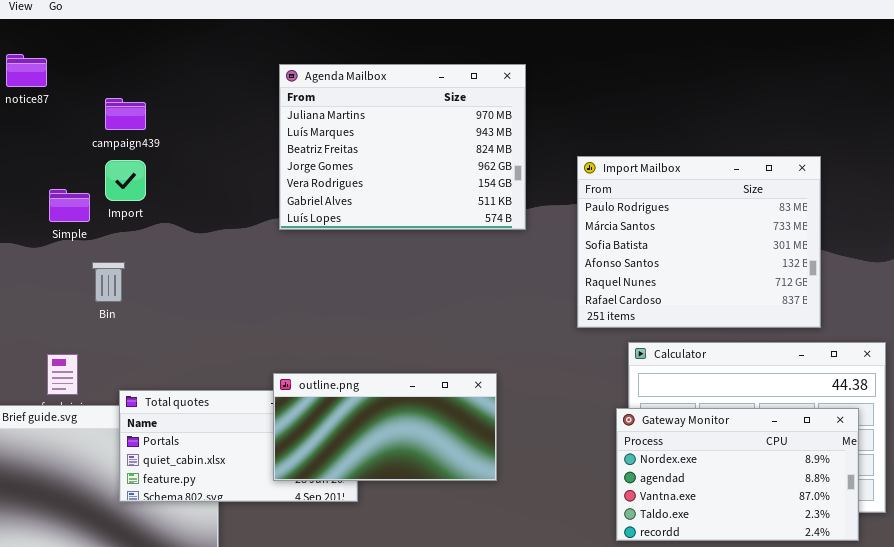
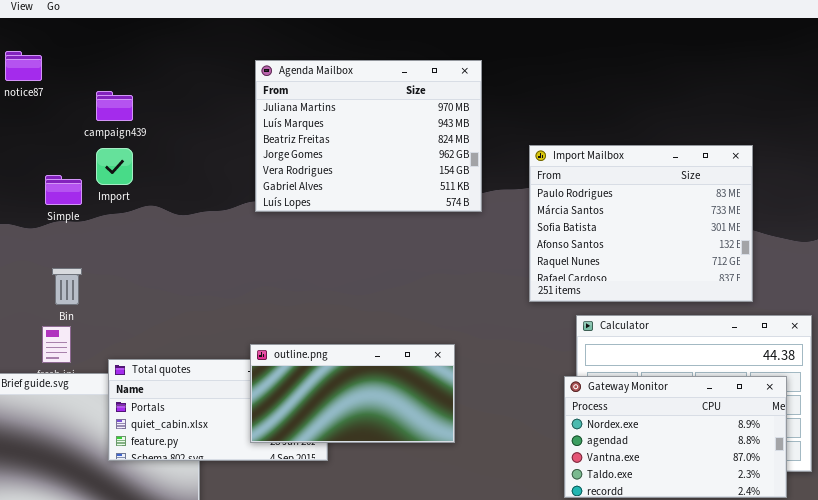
Bin: [92,262,125,302] -> [52,268,82,305], moved

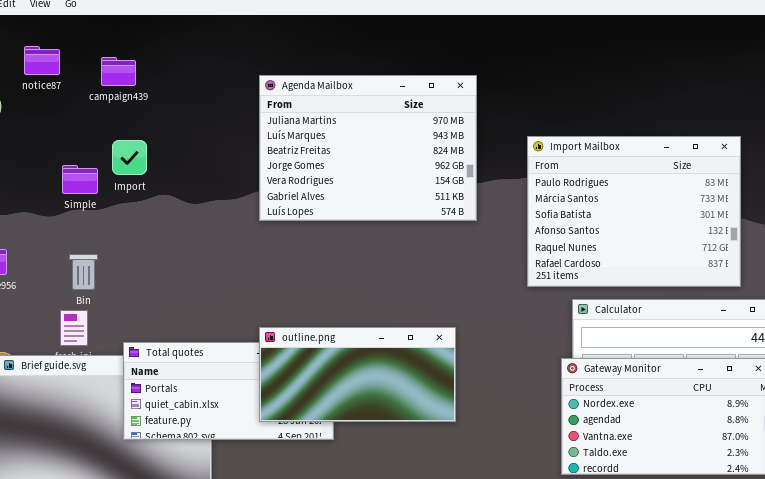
Agenda Mailbox: [255,60,482,212] -> [259,75,477,221], moved
campaign439: [96,91,133,121] -> [101,57,136,86], moved

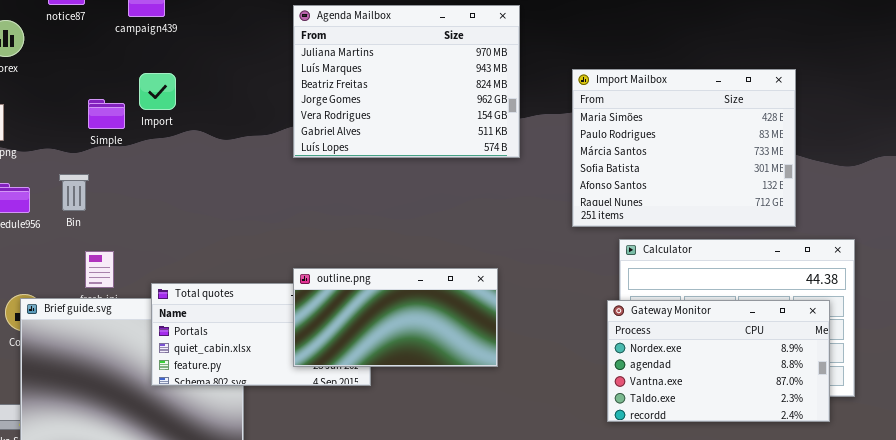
Import Mailbox: [527,136,741,287] -> [572,69,796,227], scrolled up 1 row
Bin: [69,254,98,290] -> [59,174,89,211], moved

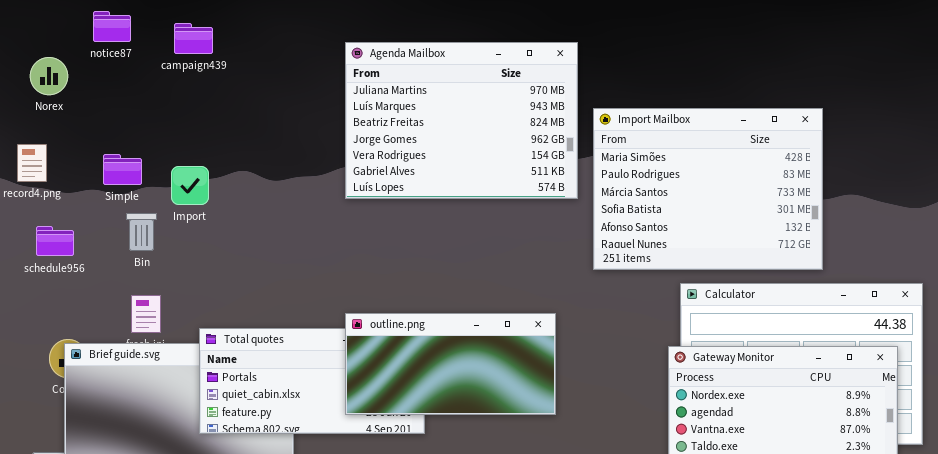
Import Mailbox: [572,69,796,227] -> [593,108,823,270], moved
Import: [139,73,176,110] -> [171,166,209,205], moved
Simple: [88,99,125,129] -> [103,154,142,185], moved
Bin: [59,174,89,211] -> [126,213,157,251], moved

